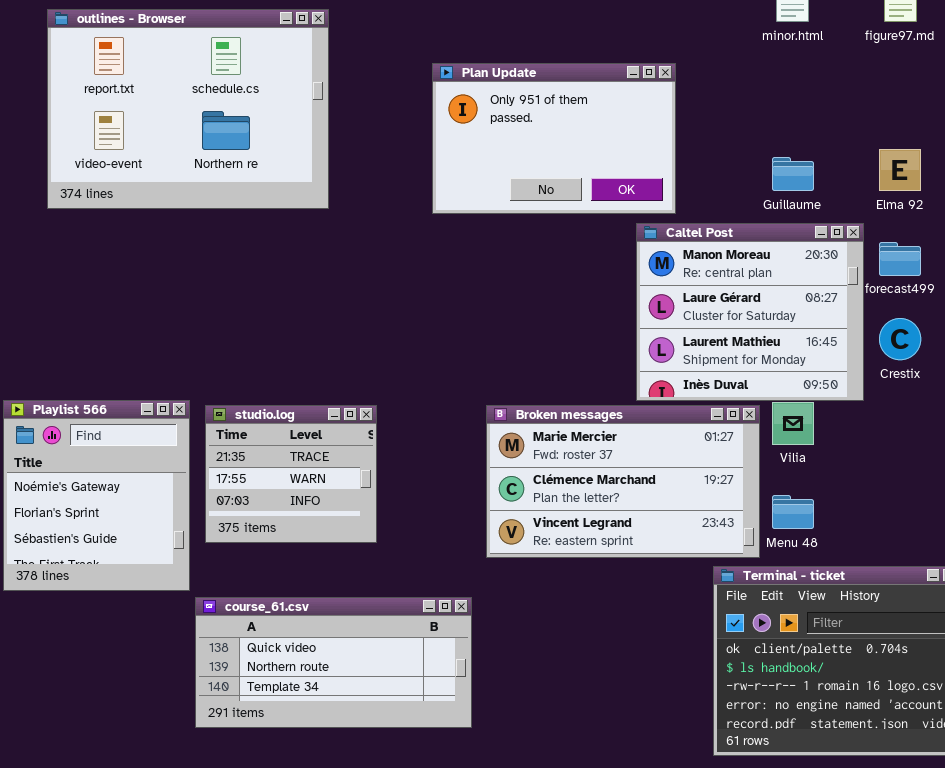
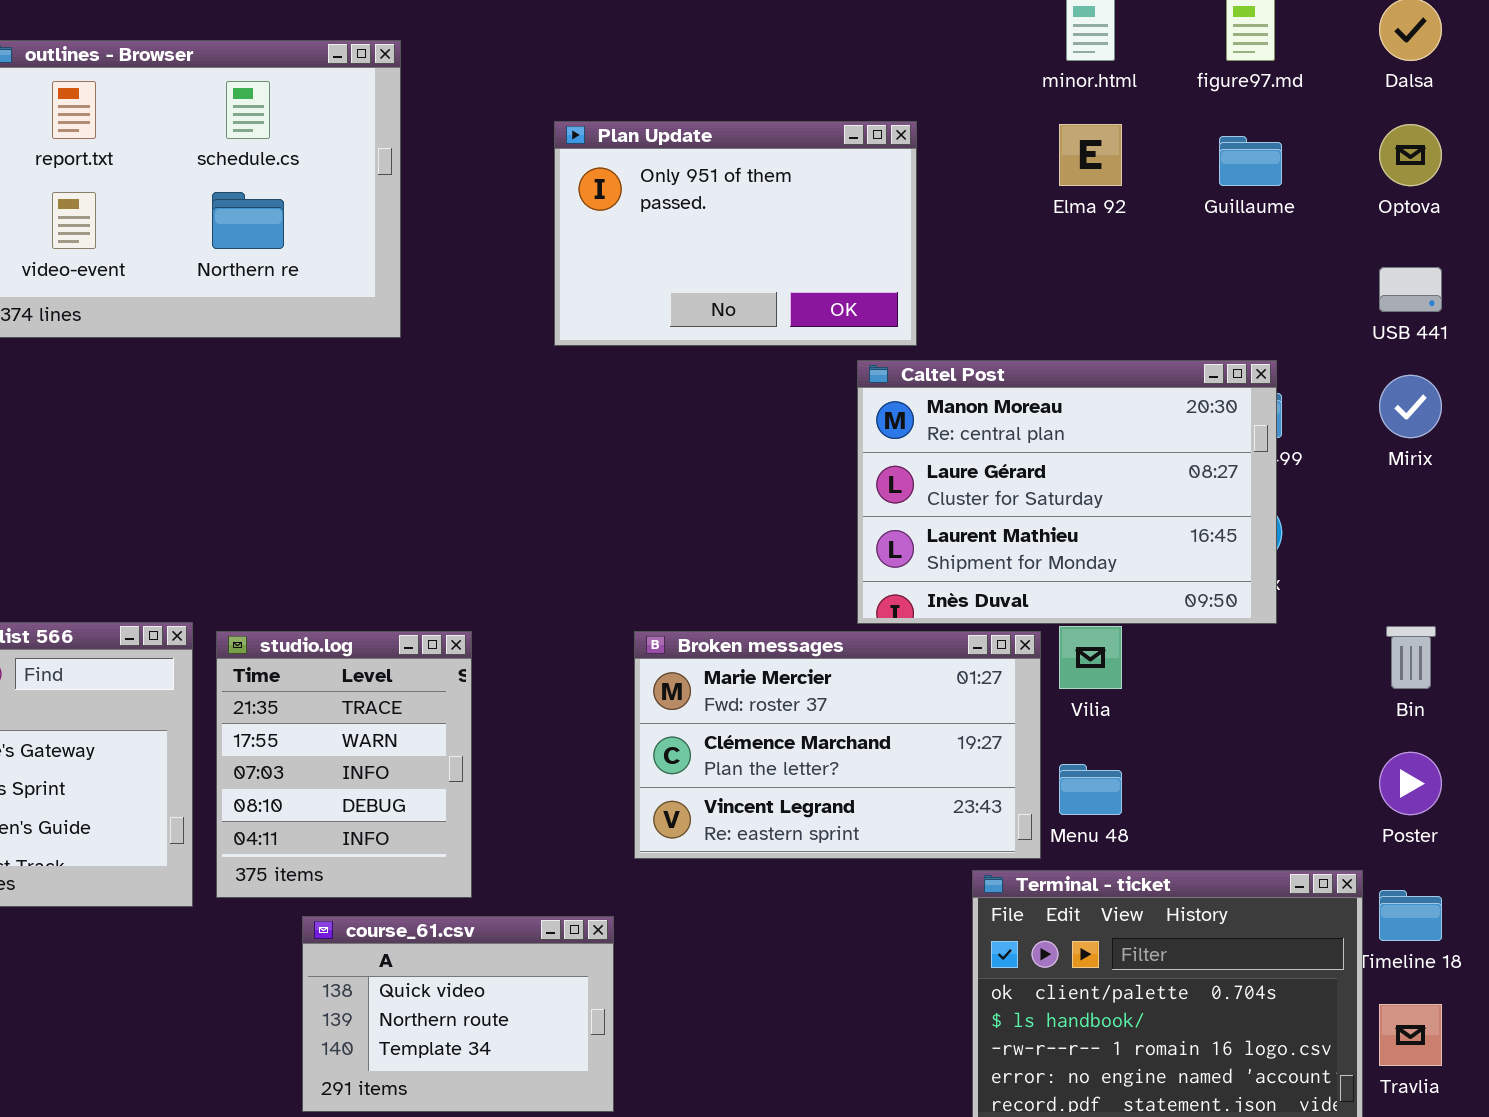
Elma 92: [879,149,921,191] -> [1059,124,1122,186], moved
Guillaume: [772,157,814,191] -> [1219,136,1282,186], moved
Caltel Post: [636,223,864,401] -> [857,360,1277,624], resized
studio.log: [205,405,377,543] -> [216,631,472,898], resized
course_61.csv: [195,597,472,728] -> [302,916,614,1112], resized

